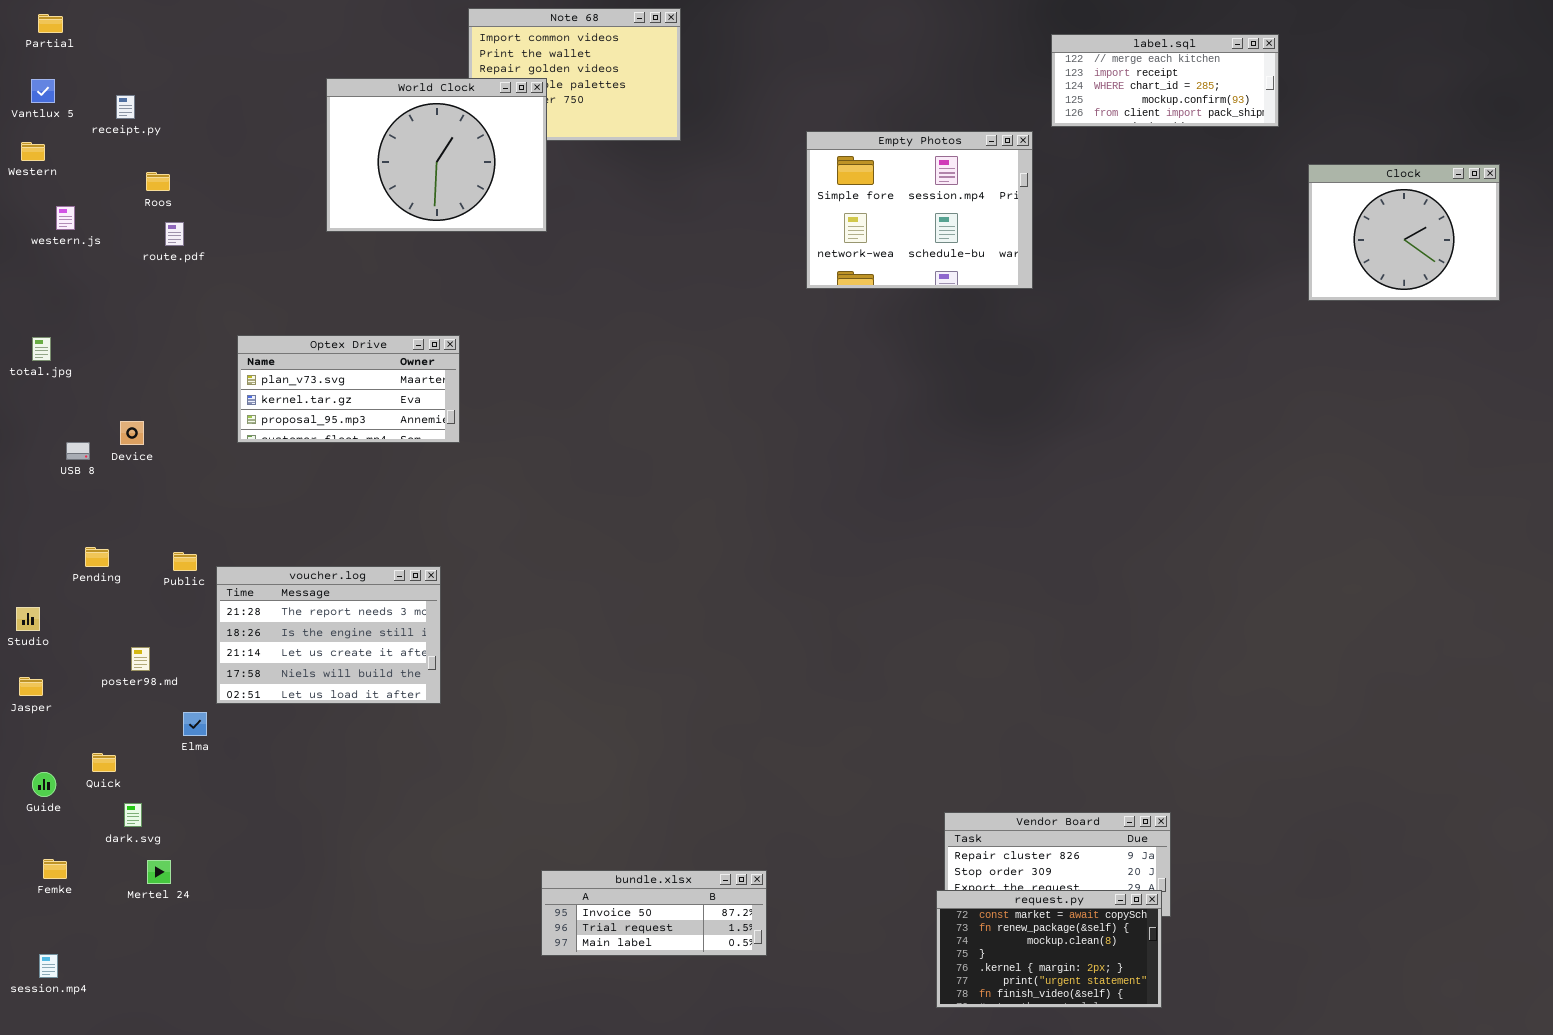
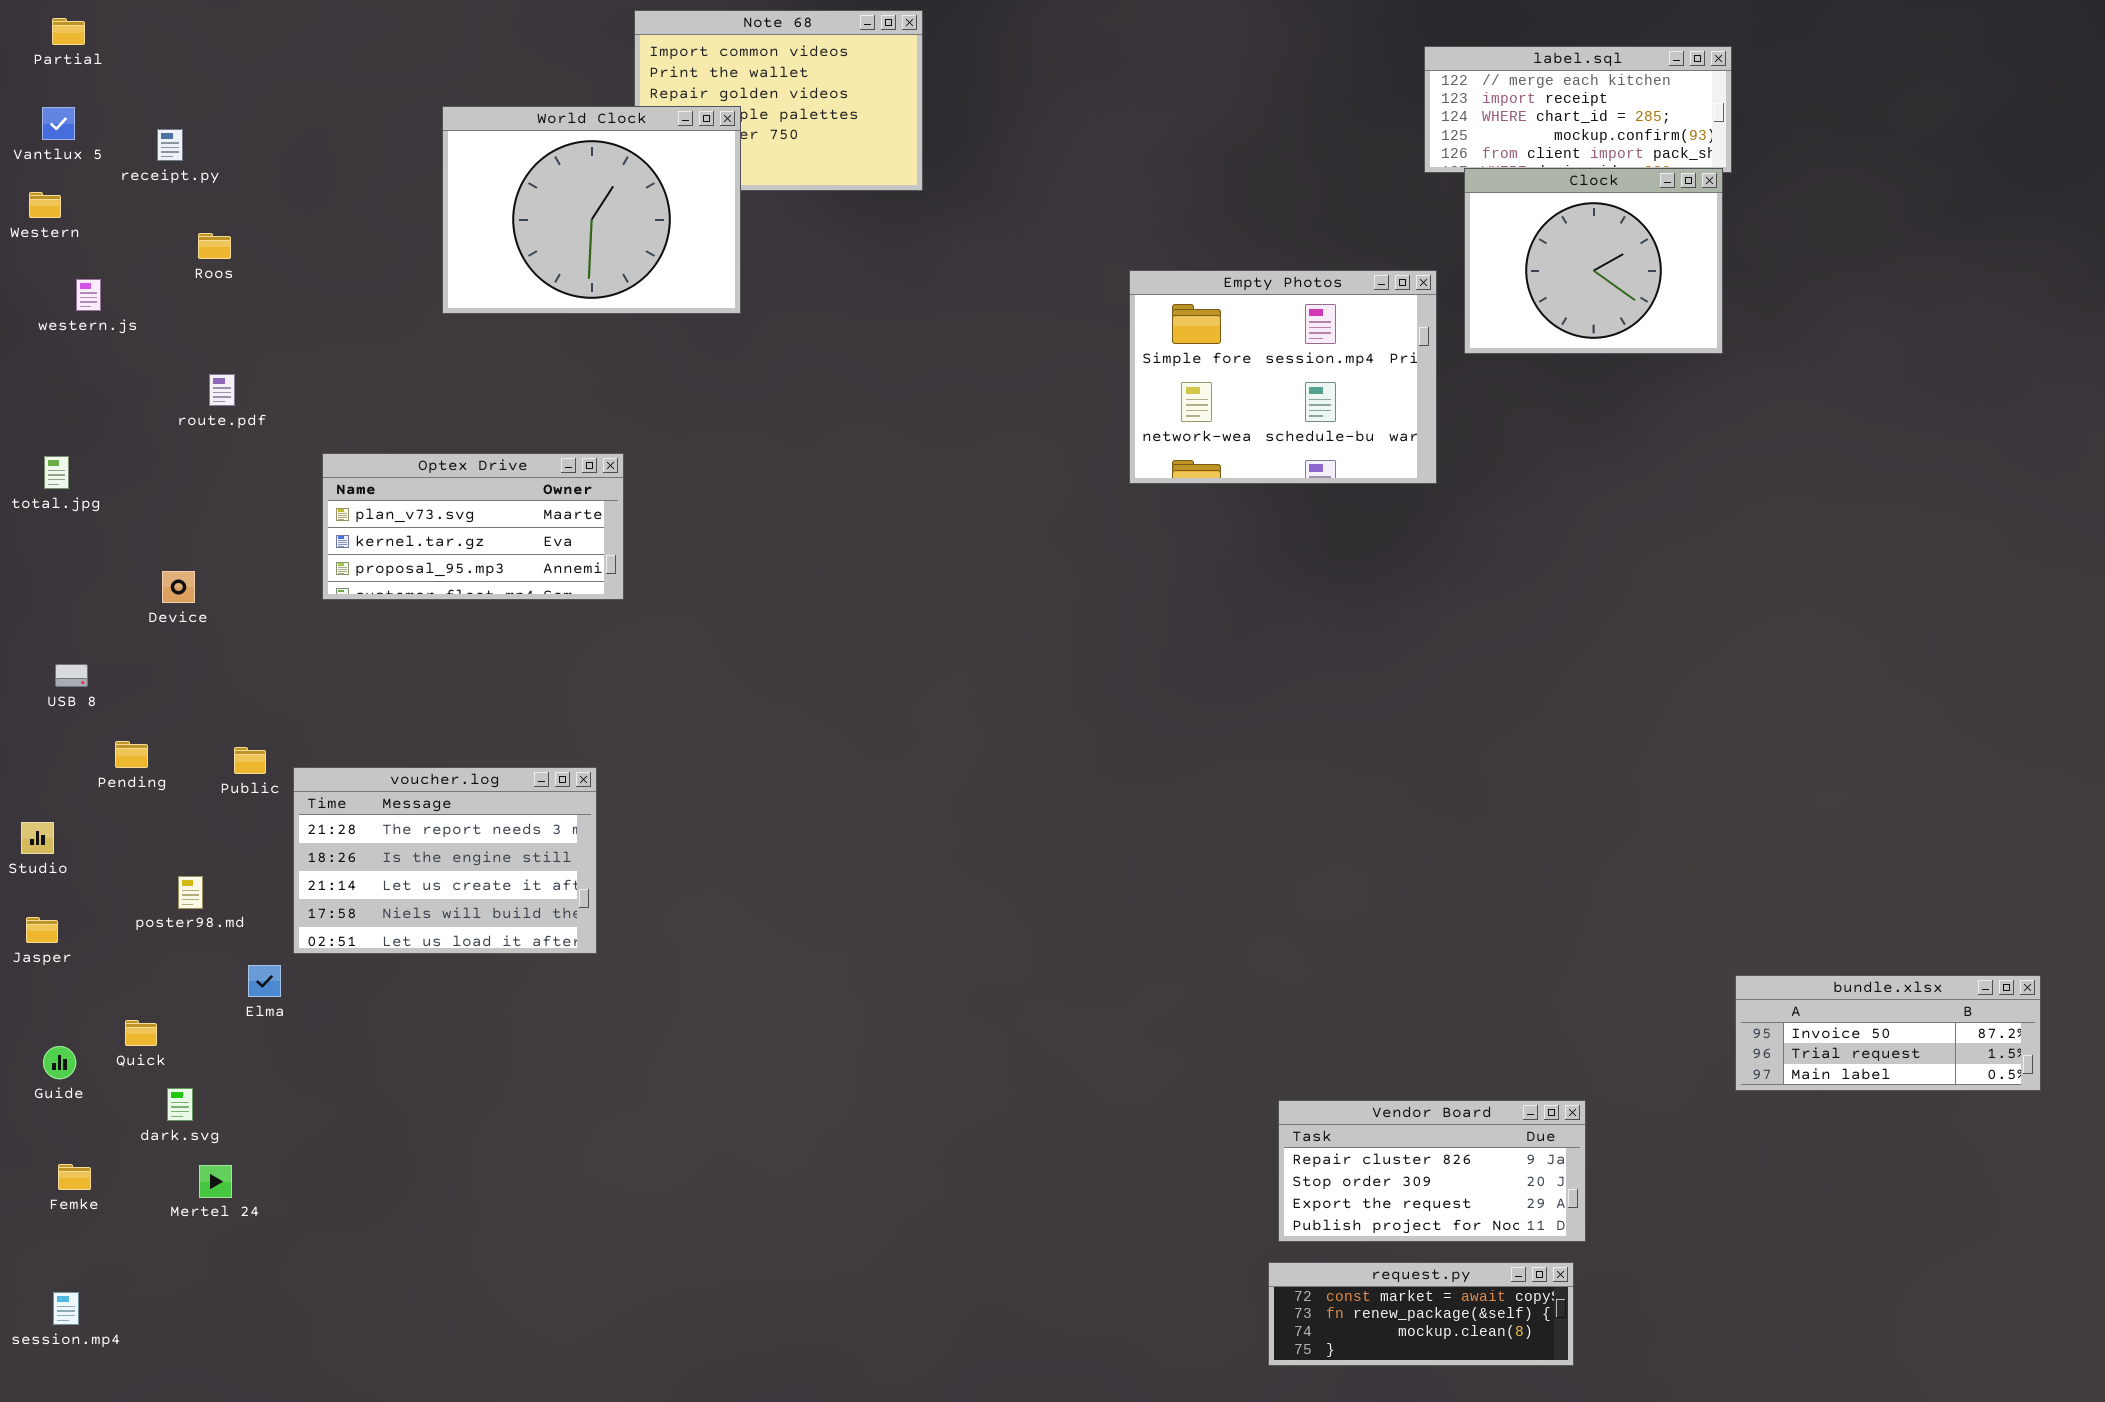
Empty Photos: [806,131,1033,289] -> [1129,270,1437,484], moved
Clock: [1308,164,1500,301] -> [1464,168,1723,354], moved
route.pdf: [165,222,184,246] -> [209,374,235,406], moved
USB 8: [66,442,90,460] -> [55,664,88,687], moved
bundle.xlsx: [541,870,767,956] -> [1735,975,2041,1091], moved
request.py: [936,890,1162,1008] -> [1268,1262,1574,1366], resized

